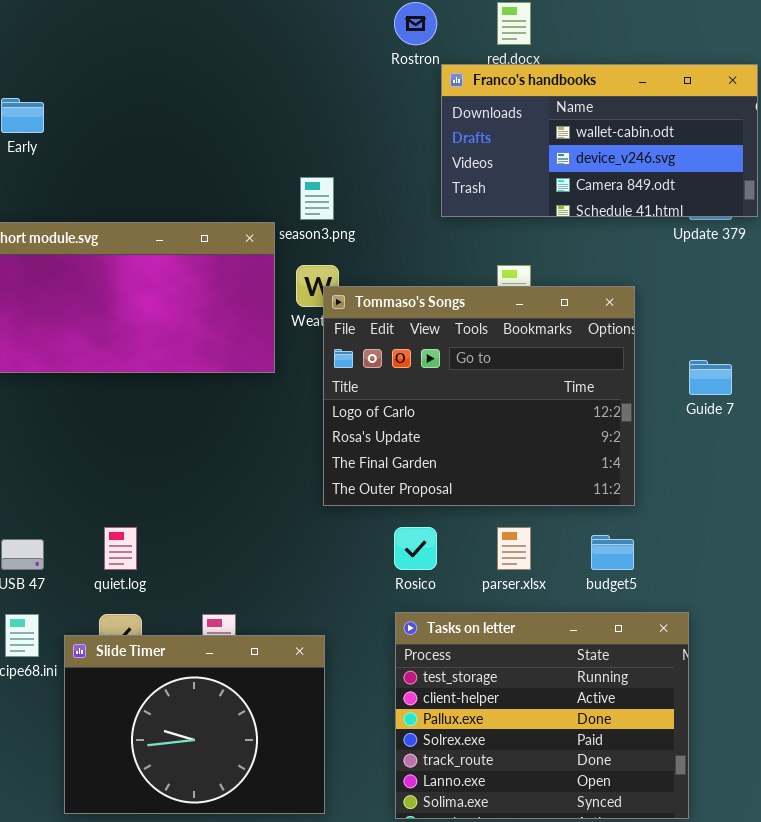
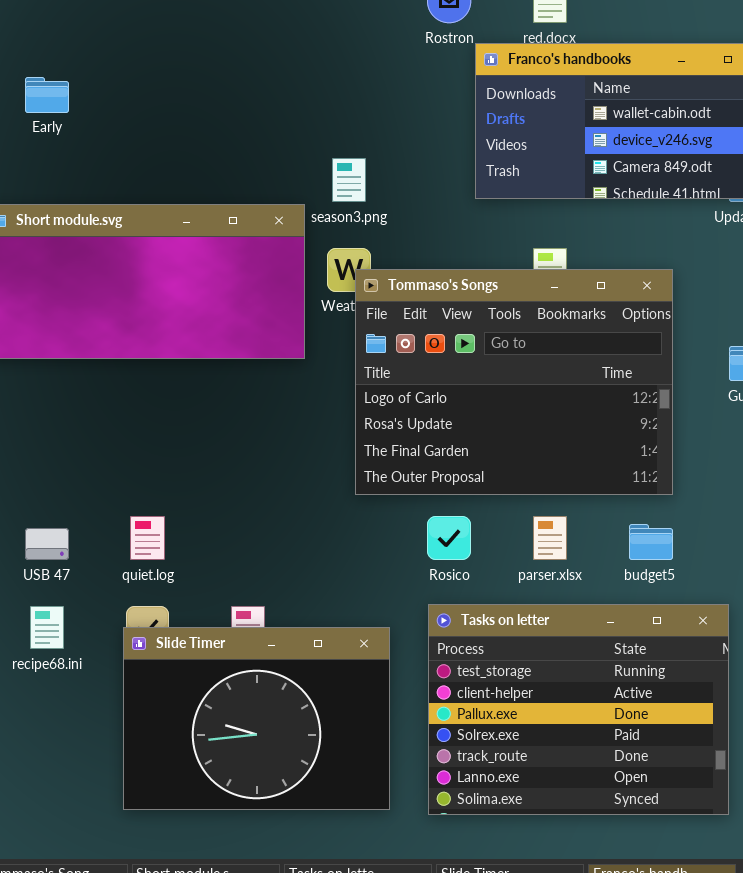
Slide Timer: [64,635,325,814] -> [123,627,390,810], moved

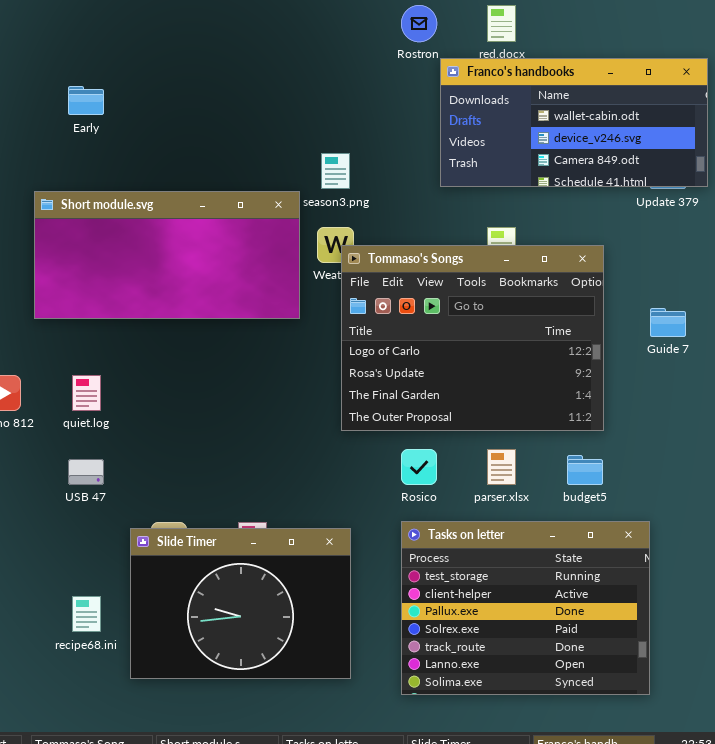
quiet.log: [130,516,165,560] -> [72,375,101,411], moved
recipe68.ini: [30,606,64,649] -> [72,596,101,632], moved
Slide Timer: [123,627,390,810] -> [130,528,351,679], moved

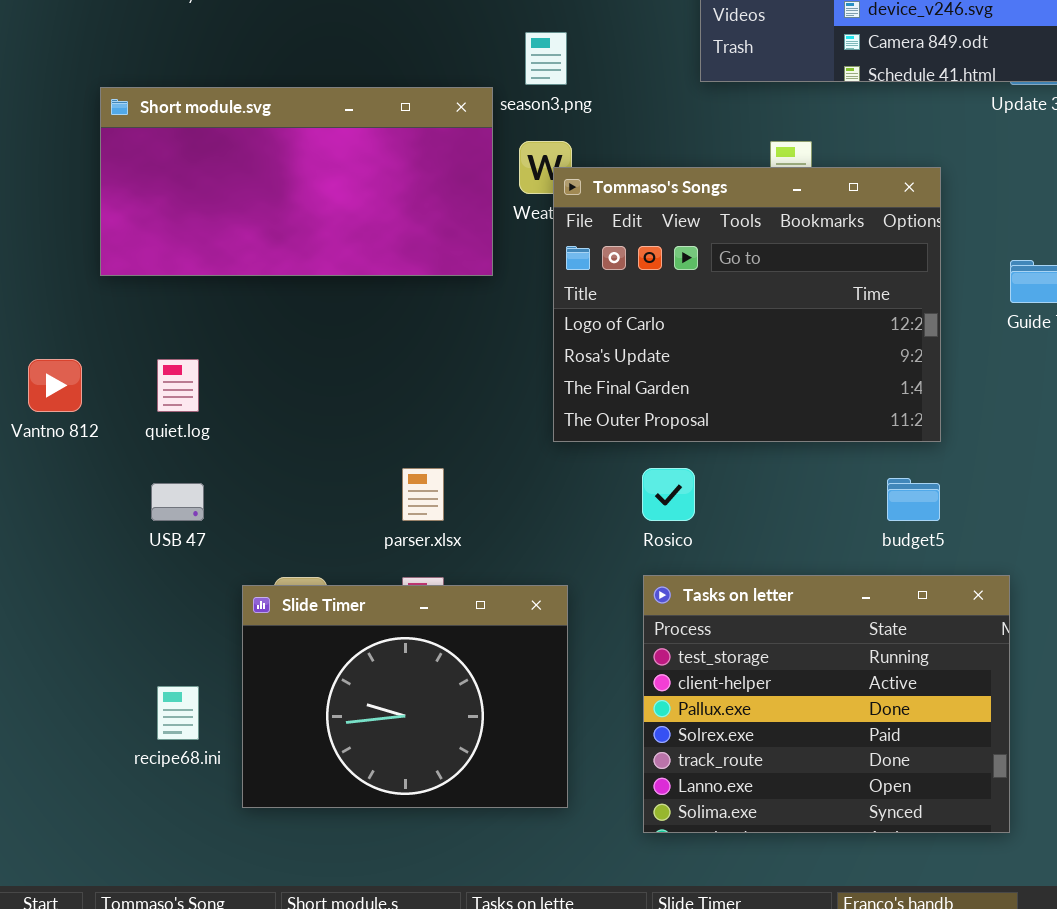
parser.xlsx: [487,449,516,485] -> [402,468,444,521], moved

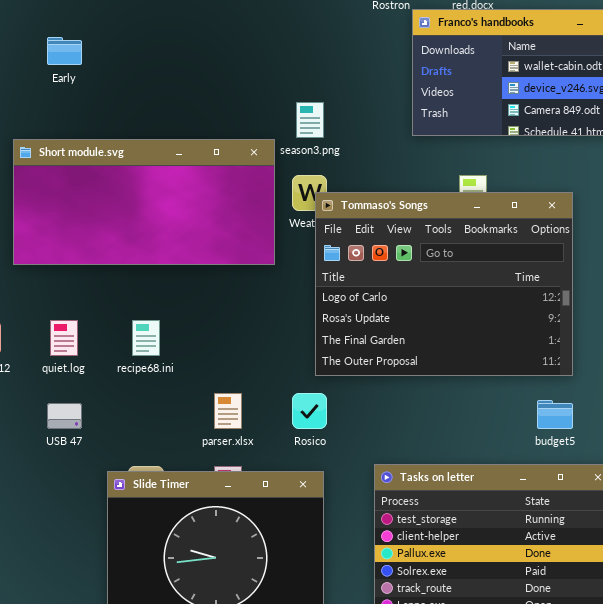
Rosico: [642,468,695,521] -> [292,393,327,429], moved
recipe68.ini: [157,686,199,740] -> [132,320,160,356], moved

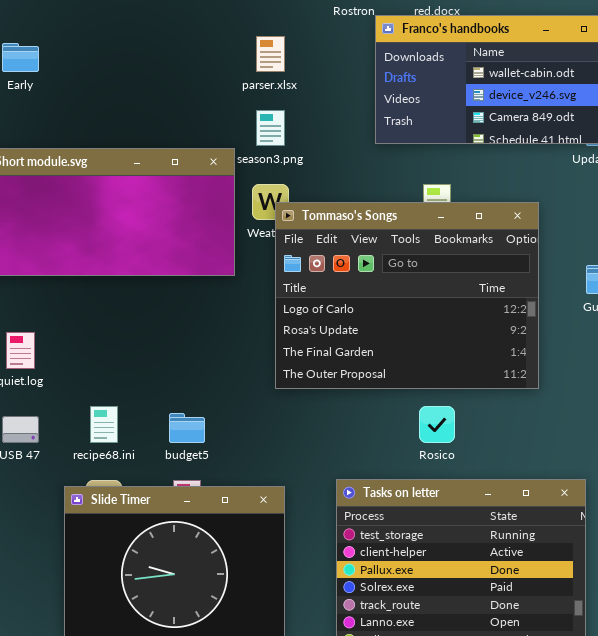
recipe68.ini: [132,320,160,356] -> [90,406,118,443], moved
parser.xlsx: [214,393,242,429] -> [256,36,285,72], moved
Rosico: [292,393,327,429] -> [419,406,455,443], moved
budget5: [537,400,573,429] -> [169,413,205,443], moved

